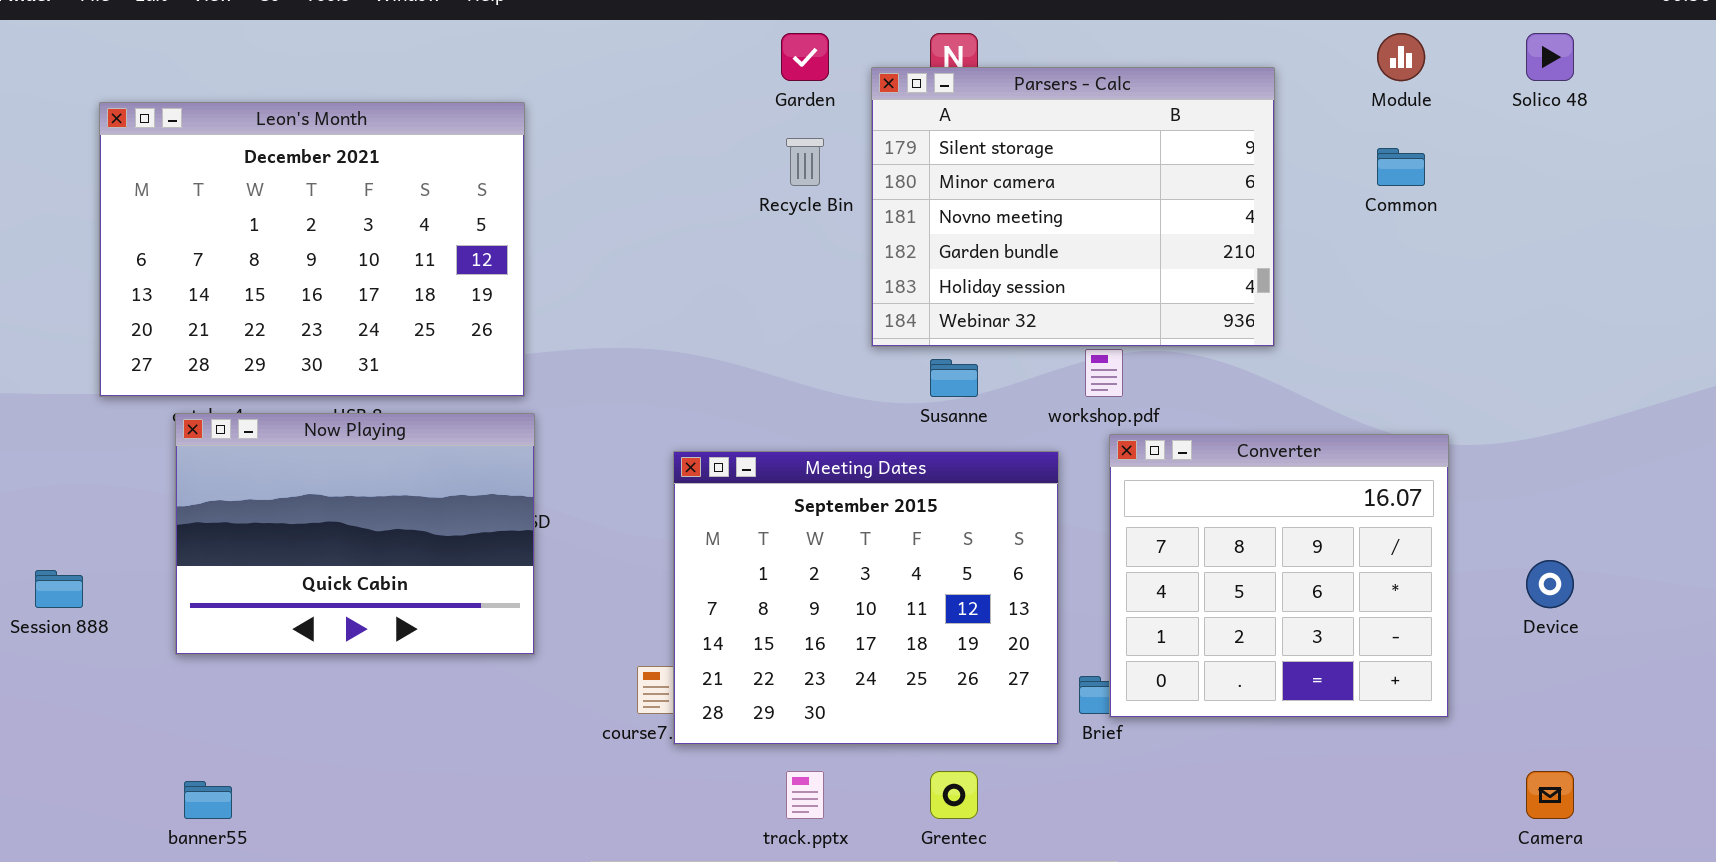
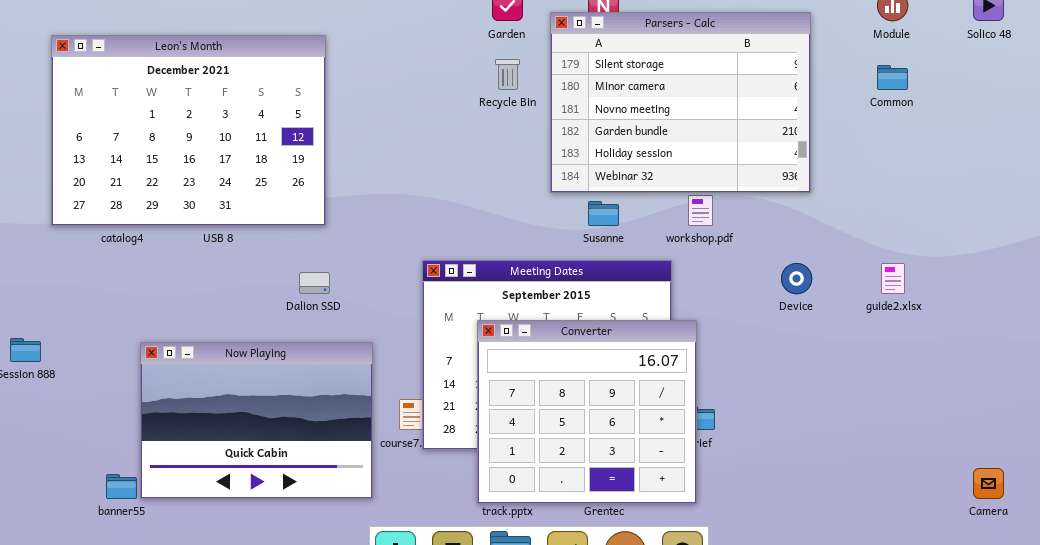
Now Playing: [175,413,535,655] -> [140,342,373,499], moved
Converter: [1109,434,1449,718] -> [477,320,697,504], moved
Device: [1526,560,1574,608] -> [781,263,812,294], moved

